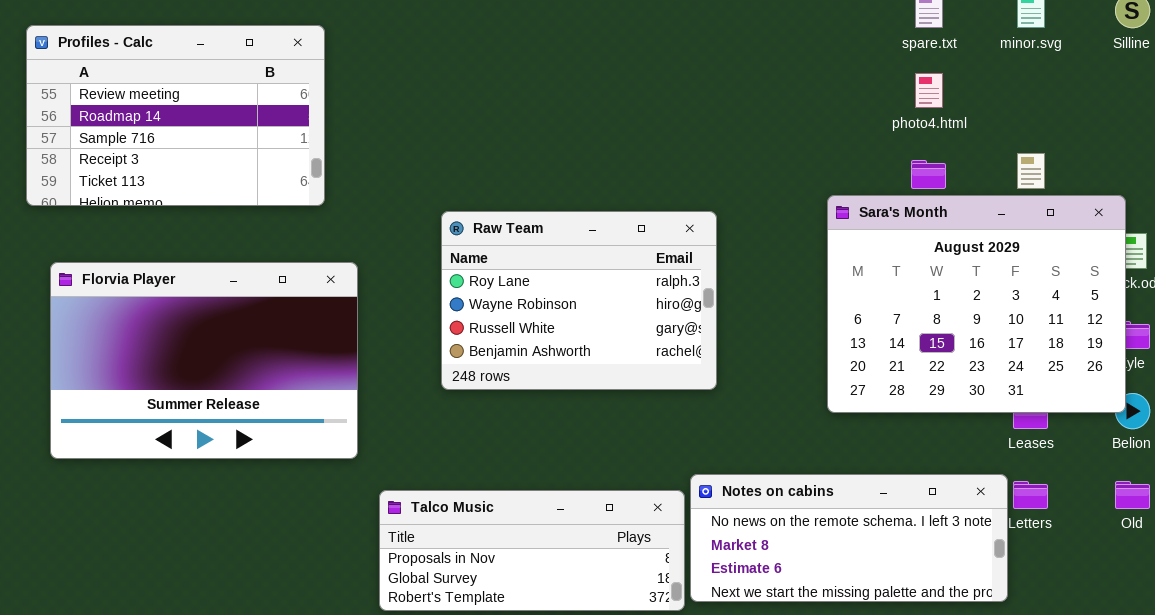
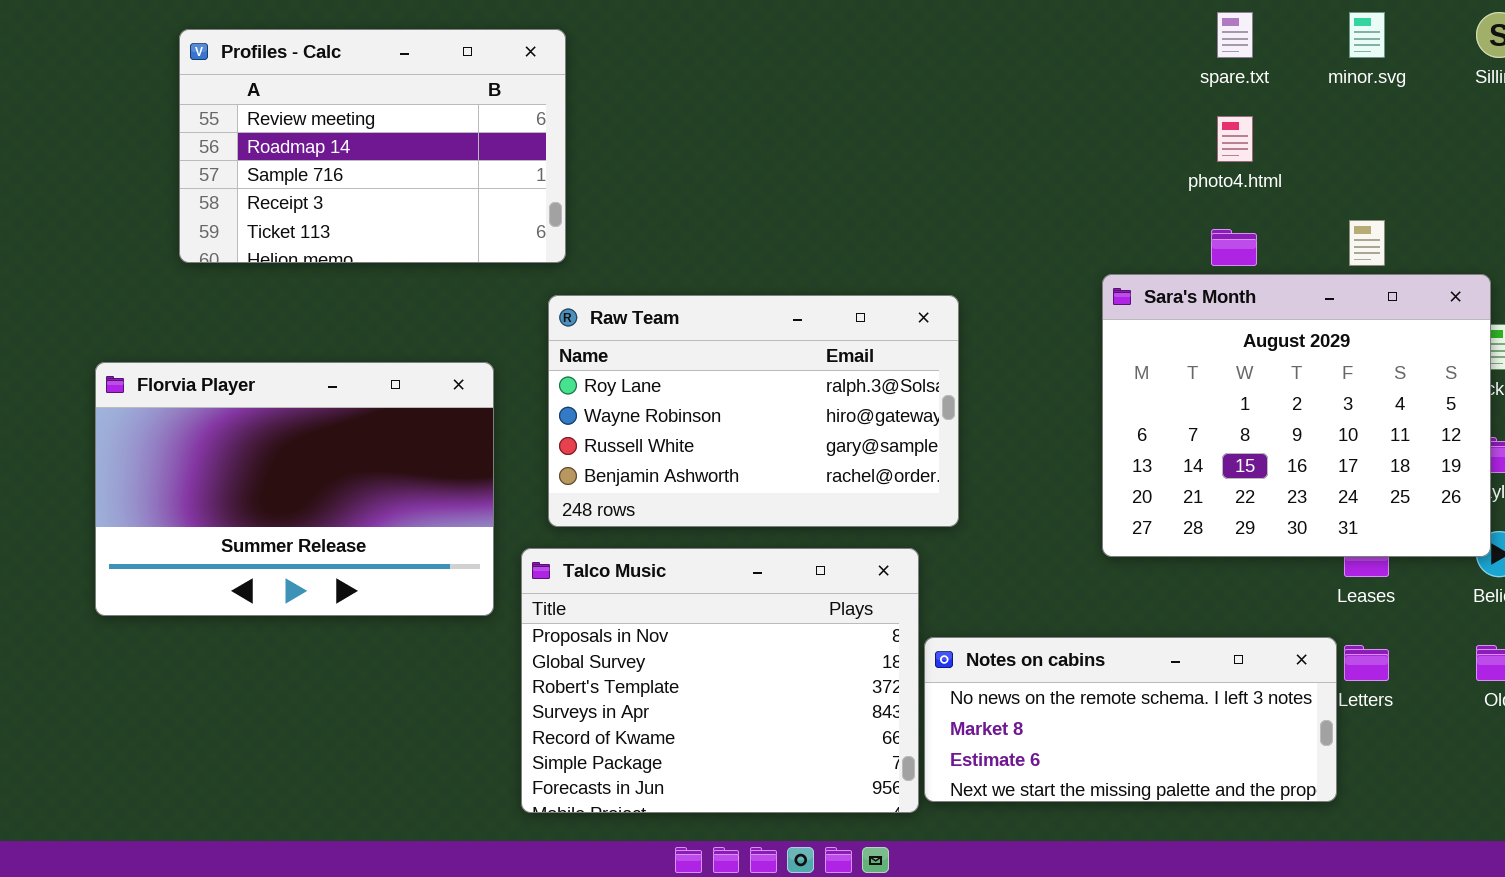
Profiles - Calc: [26,25,325,206] -> [179,29,566,263], moved
Raw Team: [441,211,717,390] -> [548,295,959,527], resized
Talco Music: [379,490,685,611] -> [521,548,919,813], resized

